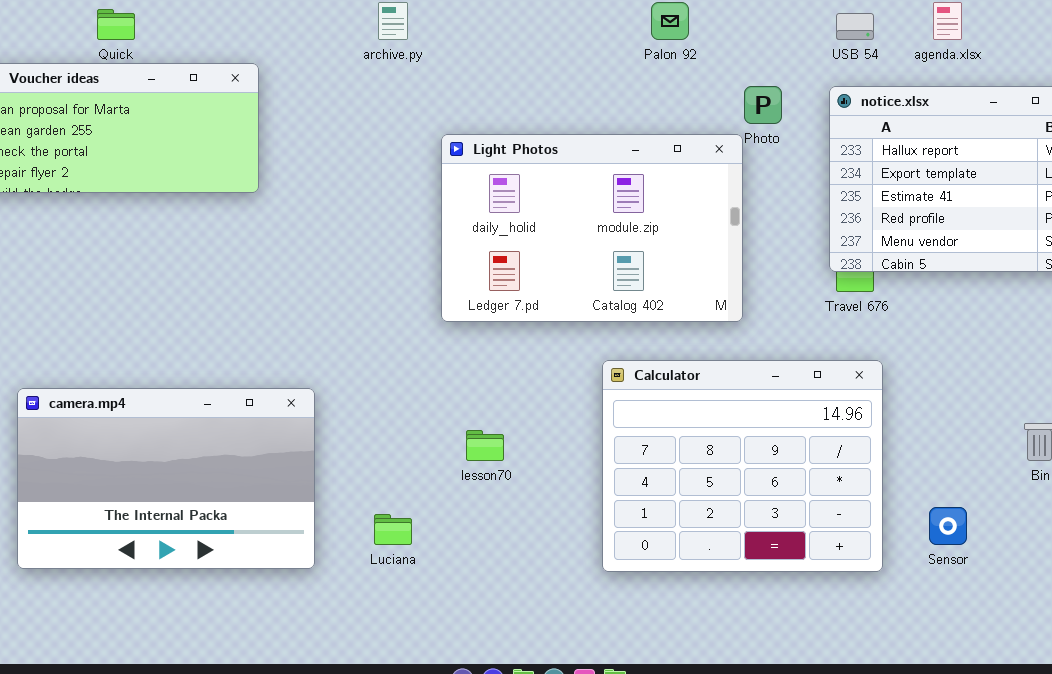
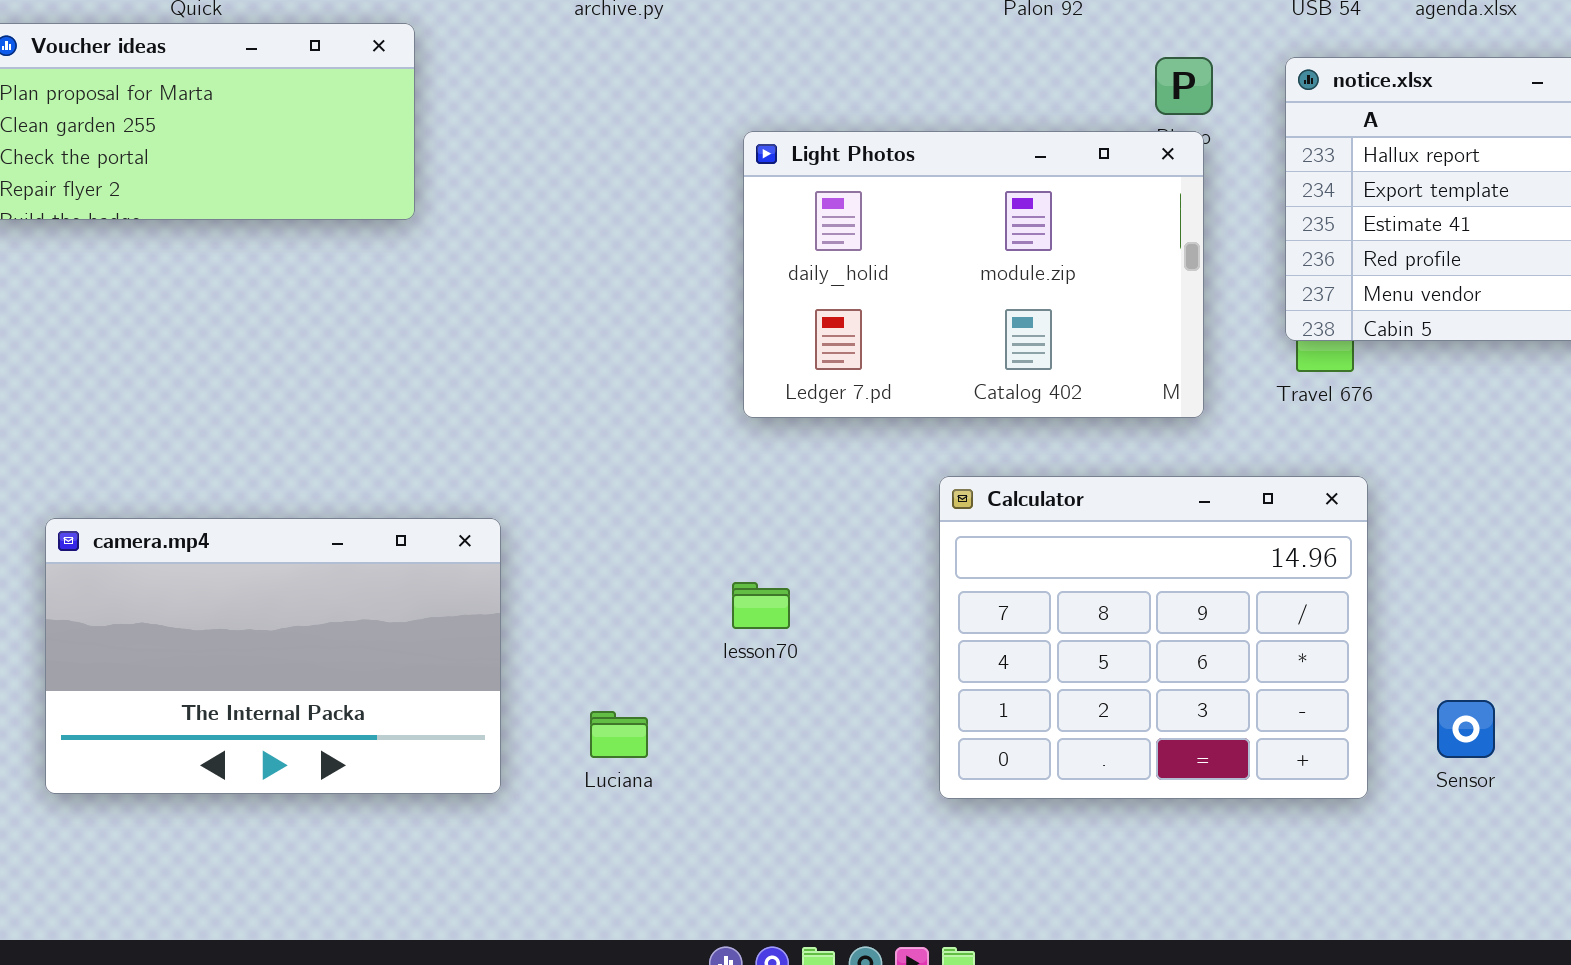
Light Photos: [441,134,743,322] -> [743,131,1204,418], moved

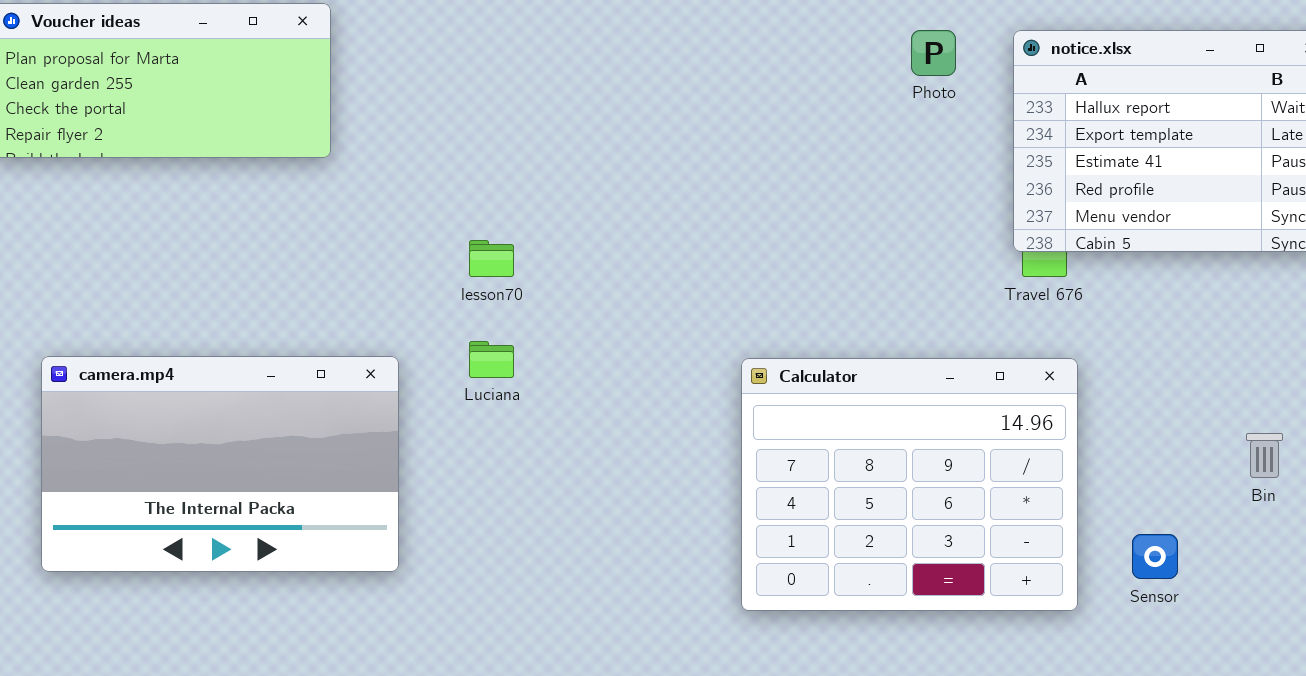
Light Photos: [743,131,1204,418] -> none, closed
camera.mp4: [45,518,501,794] -> [41,356,399,572], moved
lesson70: [732,582,790,629] -> [469,240,514,277], moved
Luciana: [590,711,648,758] -> [469,341,514,378], moved

